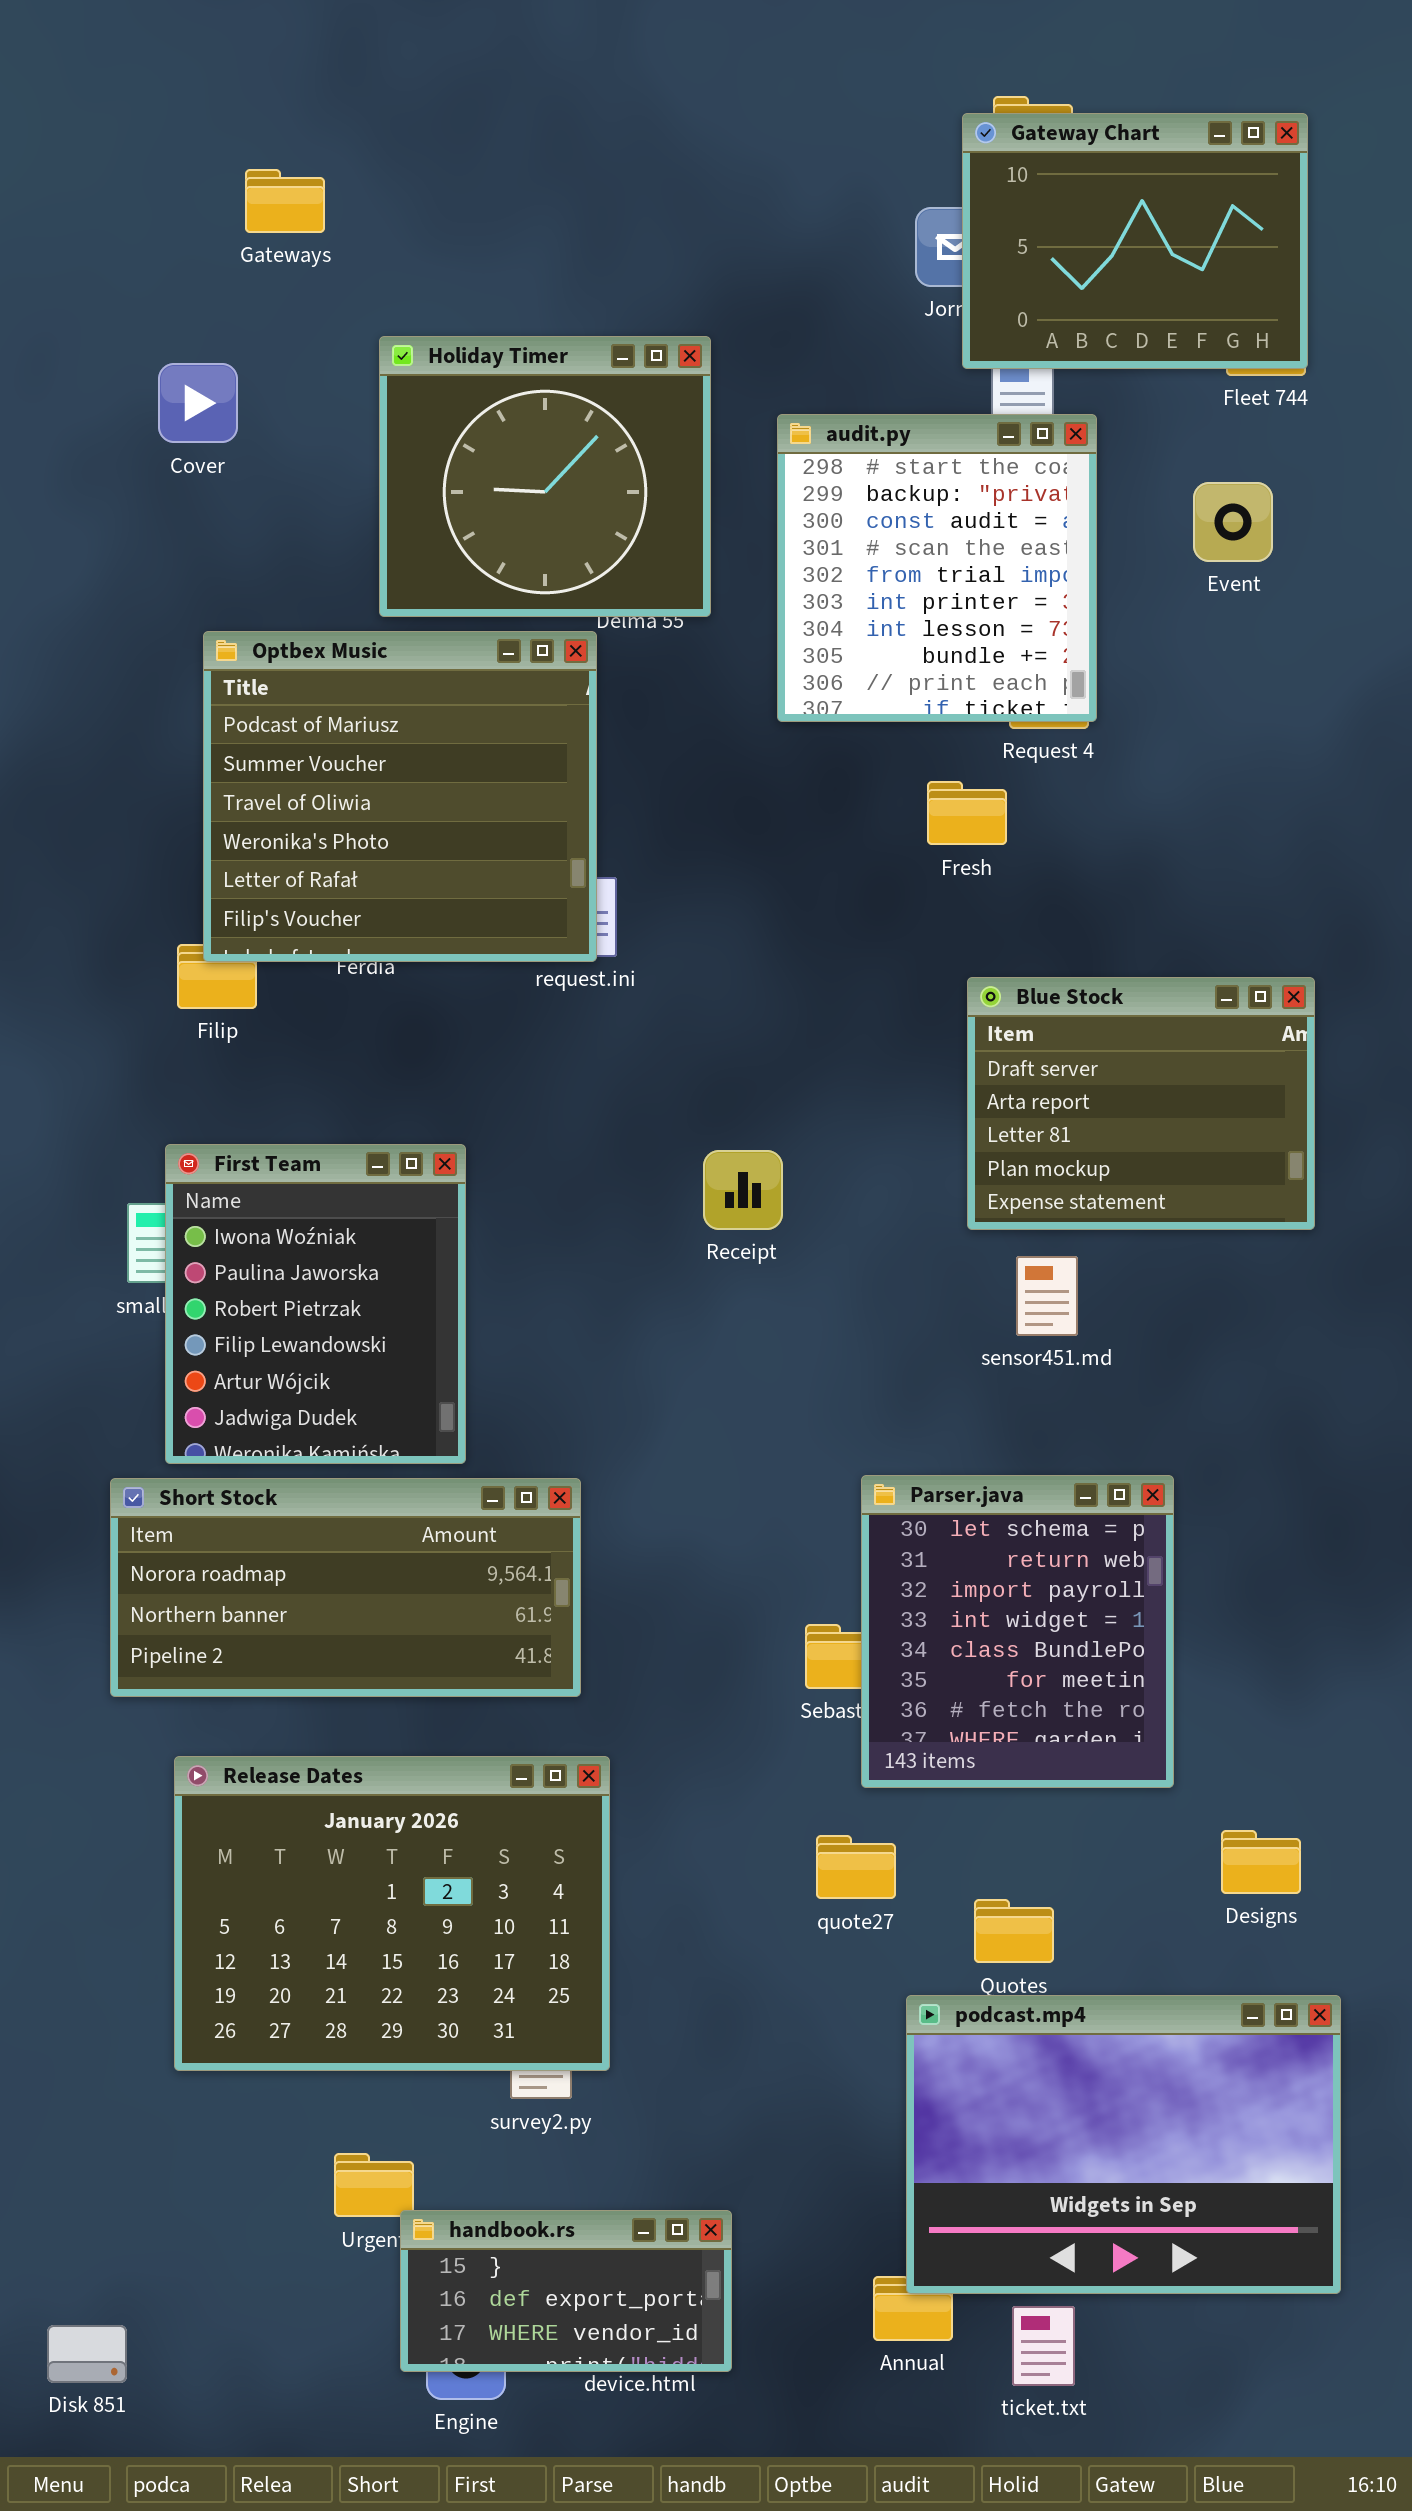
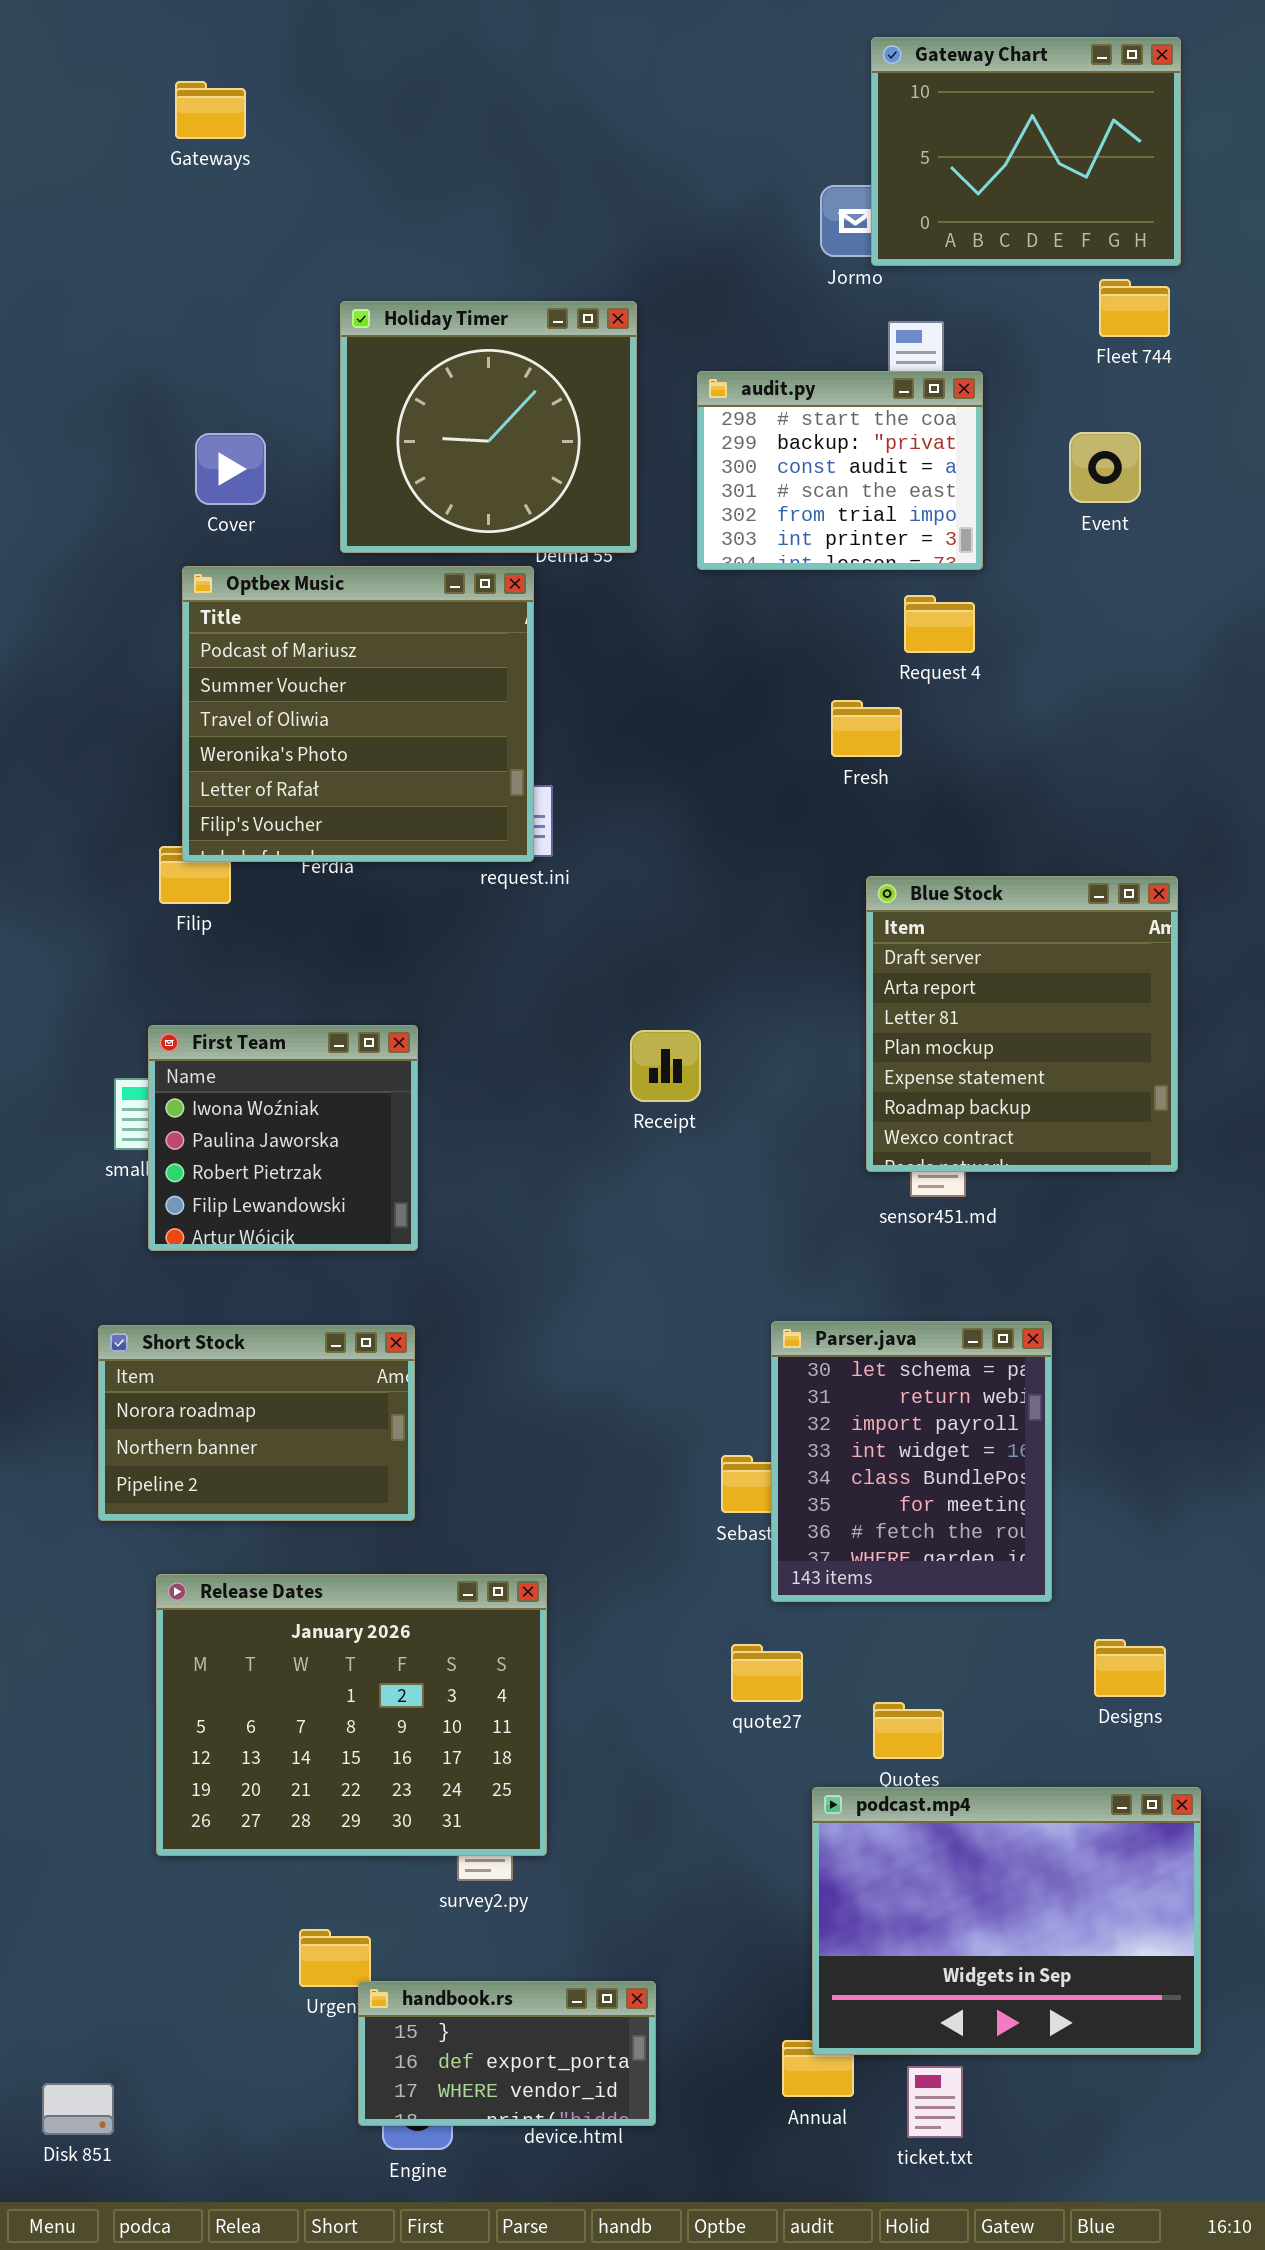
Gateway Chart: [962,113,1308,369] -> [871,37,1181,266], moved
Gateways: [245,169,325,233] -> [175,81,246,139], moved
Cover: [158,363,238,443] -> [195,433,266,505], moved
audit.py: [777,414,1097,722] -> [697,371,983,570], resized
Blue Stock: [967,977,1315,1230] -> [866,876,1178,1172], resized
First Team: [165,1144,466,1464] -> [148,1025,418,1251], resized
Short Stock: [110,1478,581,1697] -> [98,1325,415,1521], resized

